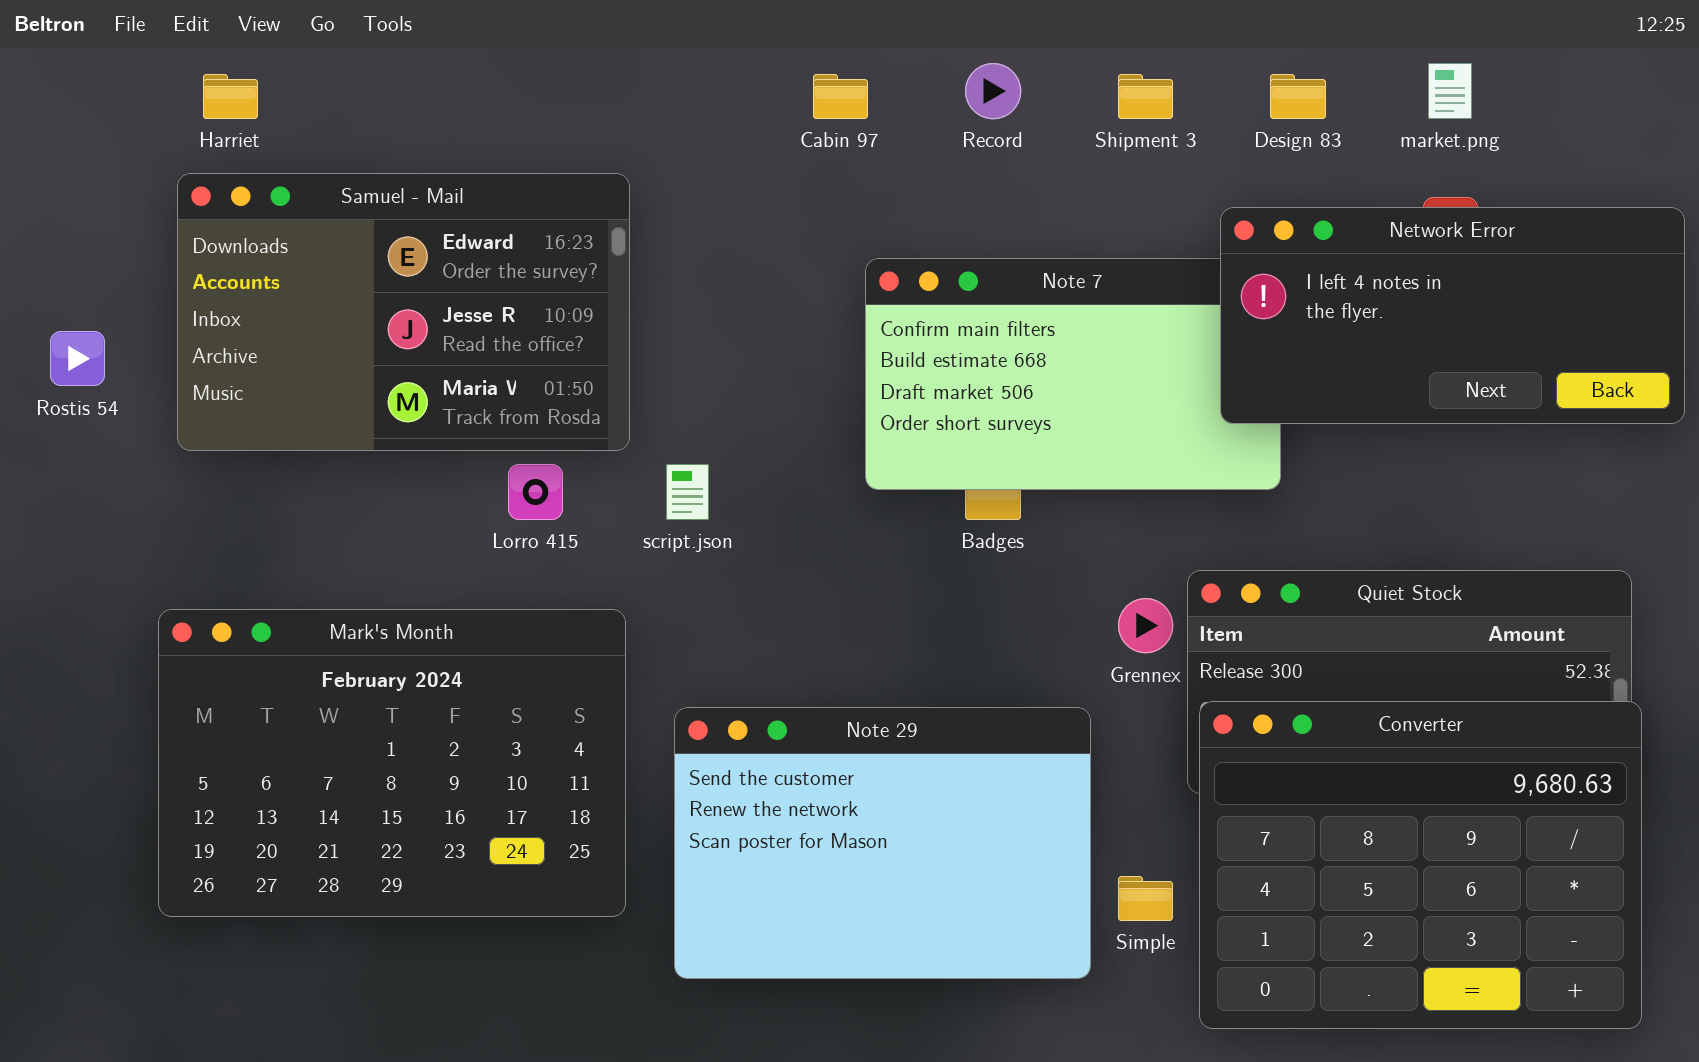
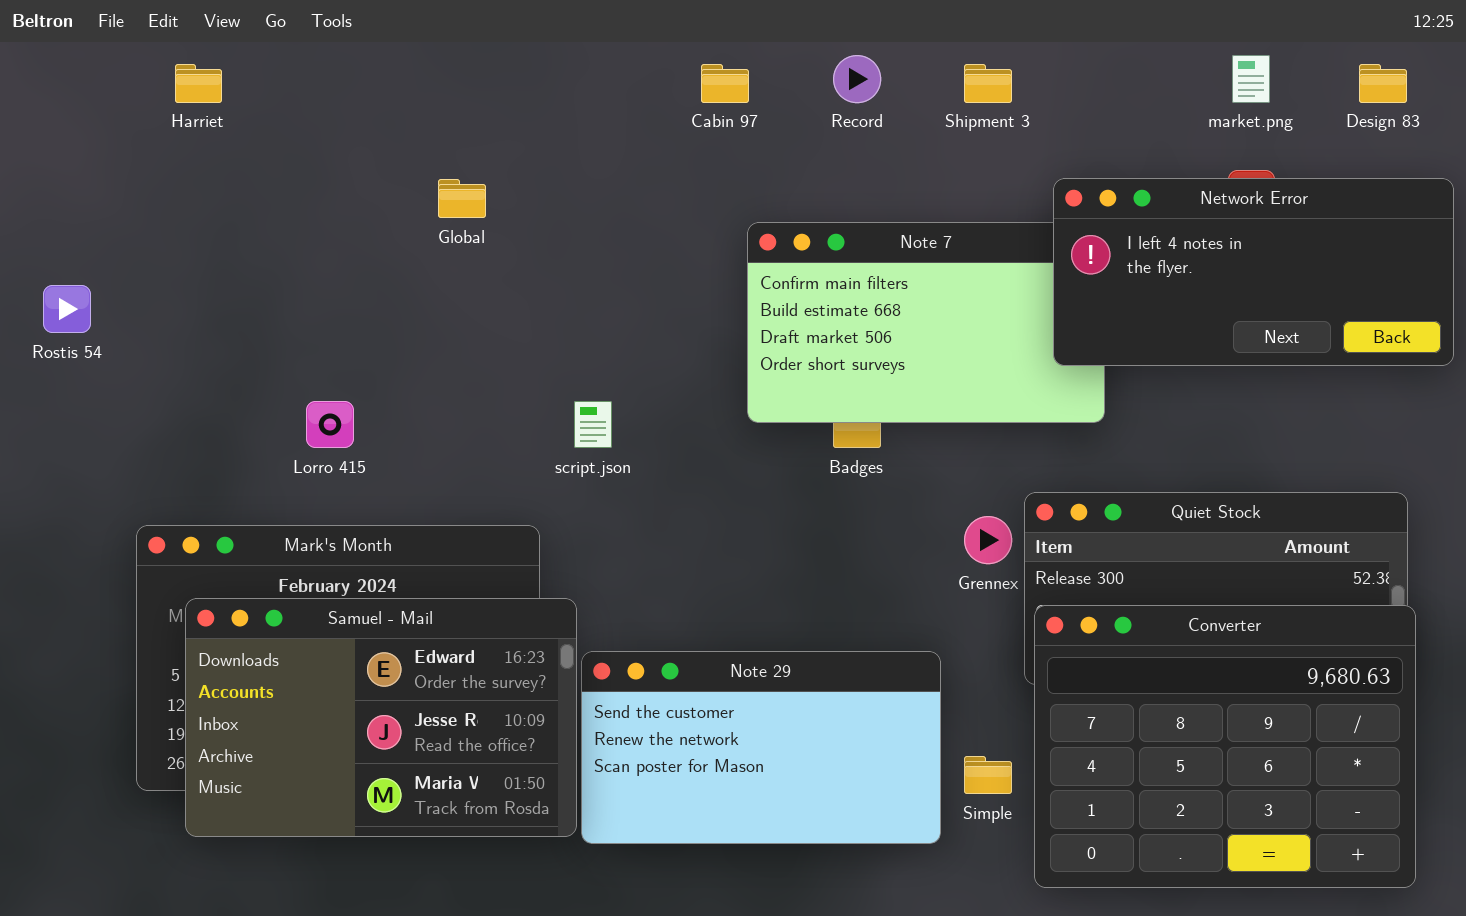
Design 83: [1270,74,1326,119] -> [1359,64,1407,103], moved
Samuel - Mail: [177,173,630,451] -> [185,598,577,837], moved
Lorro 415: [508,464,563,520] -> [306,401,354,448], moved
Note 29: [674,707,1091,979] -> [581,651,941,844], resized

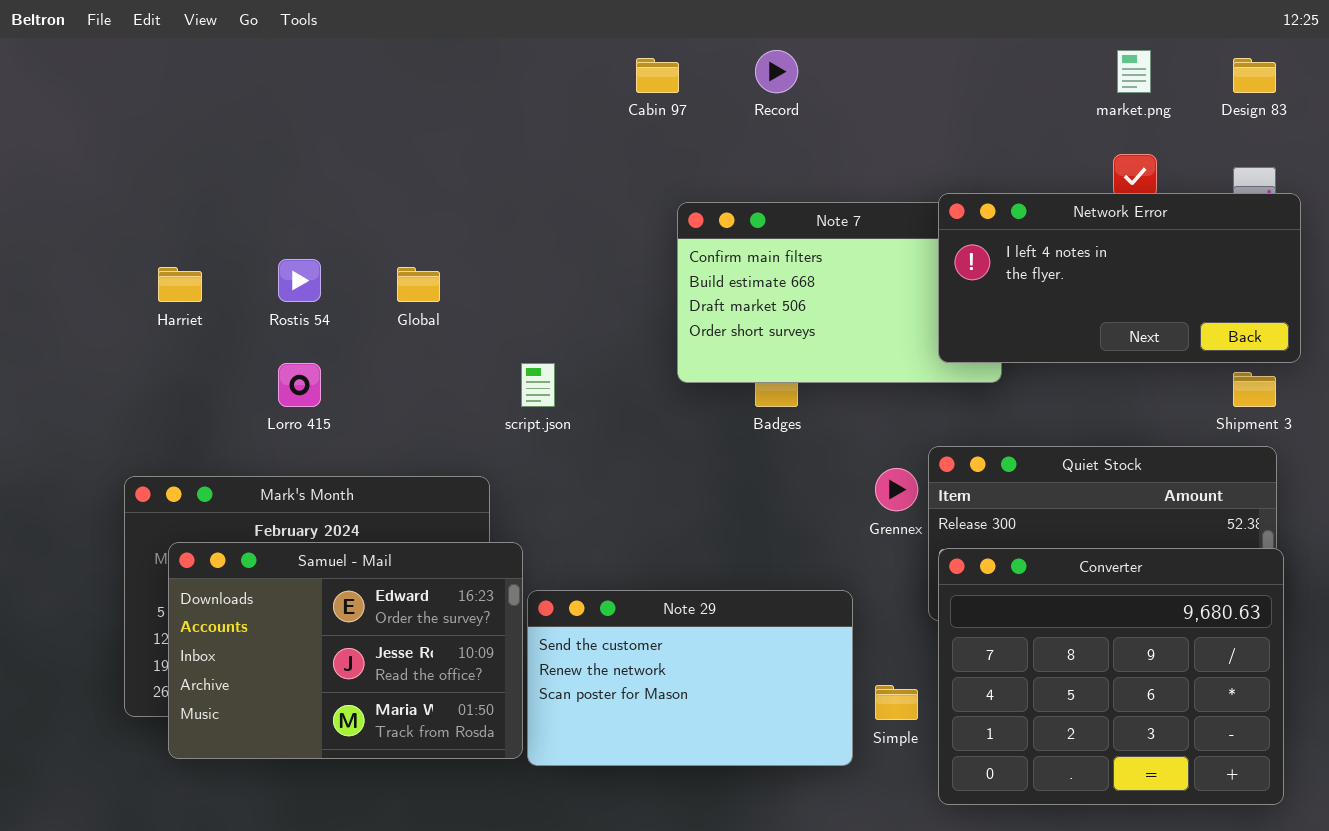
Harriet: [175,64,222,103] -> [158,267,202,302], moved
Shipment 3: [964,64,1012,103] -> [1233,372,1276,407], moved
Network Error: [1053,178,1454,366] -> [938,193,1301,363], moved
Global: [438,179,486,218] -> [397,267,440,302], moved
Rostis 54: [43,285,91,333] -> [278,259,321,302], moved

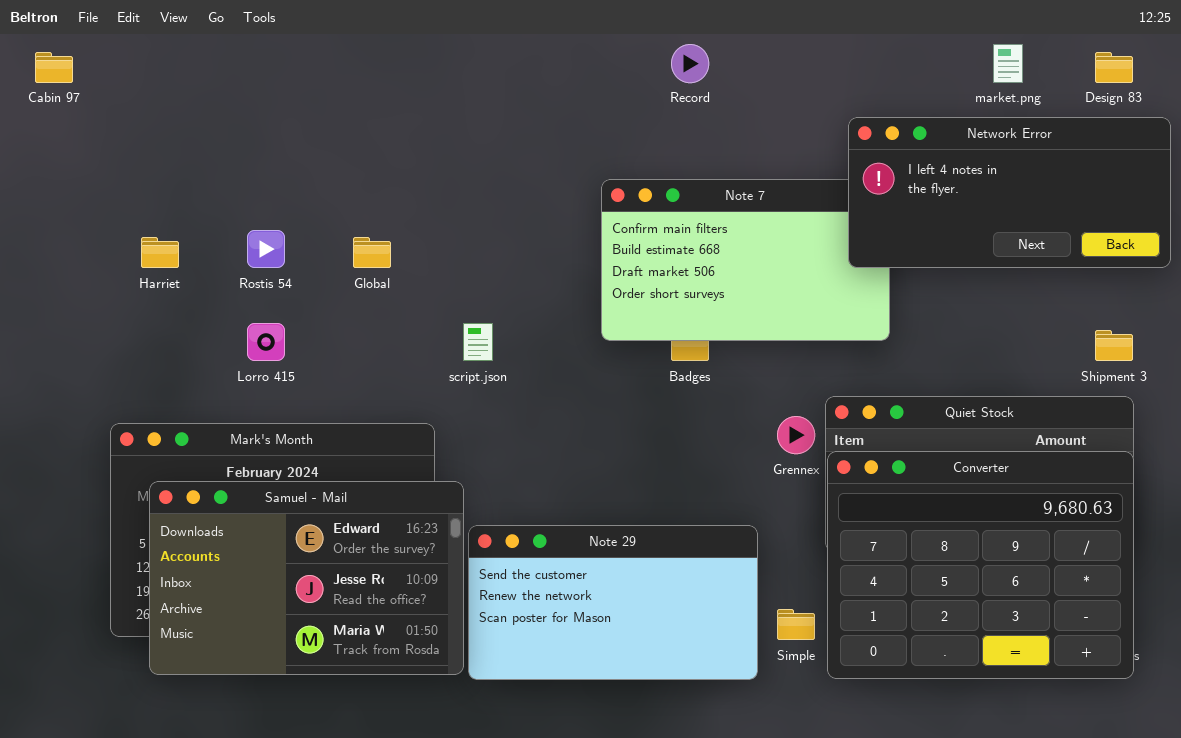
Cabin 97: [636,58,679,93] -> [35,52,73,83], moved
Network Error: [938,193,1301,363] -> [848,117,1171,268], moved
Converter: [938,548,1284,805] -> [827,451,1134,679], moved

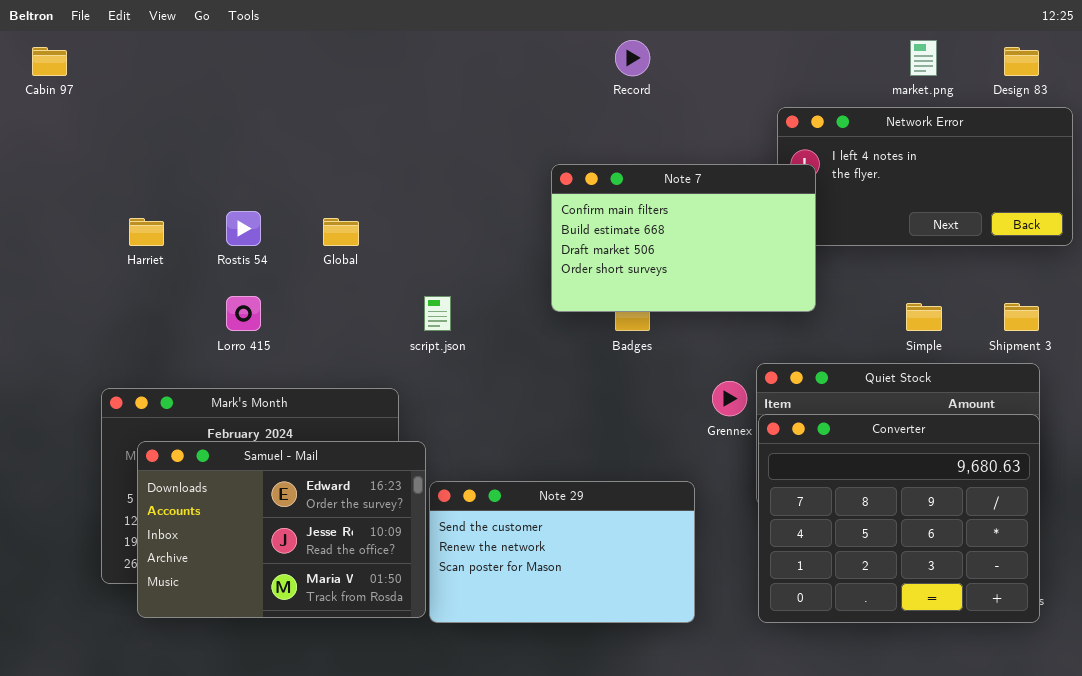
Note 7: [601,179,890,341] -> [551,164,816,312], raised
Simple: [777,609,815,640] -> [906,303,942,331], moved

